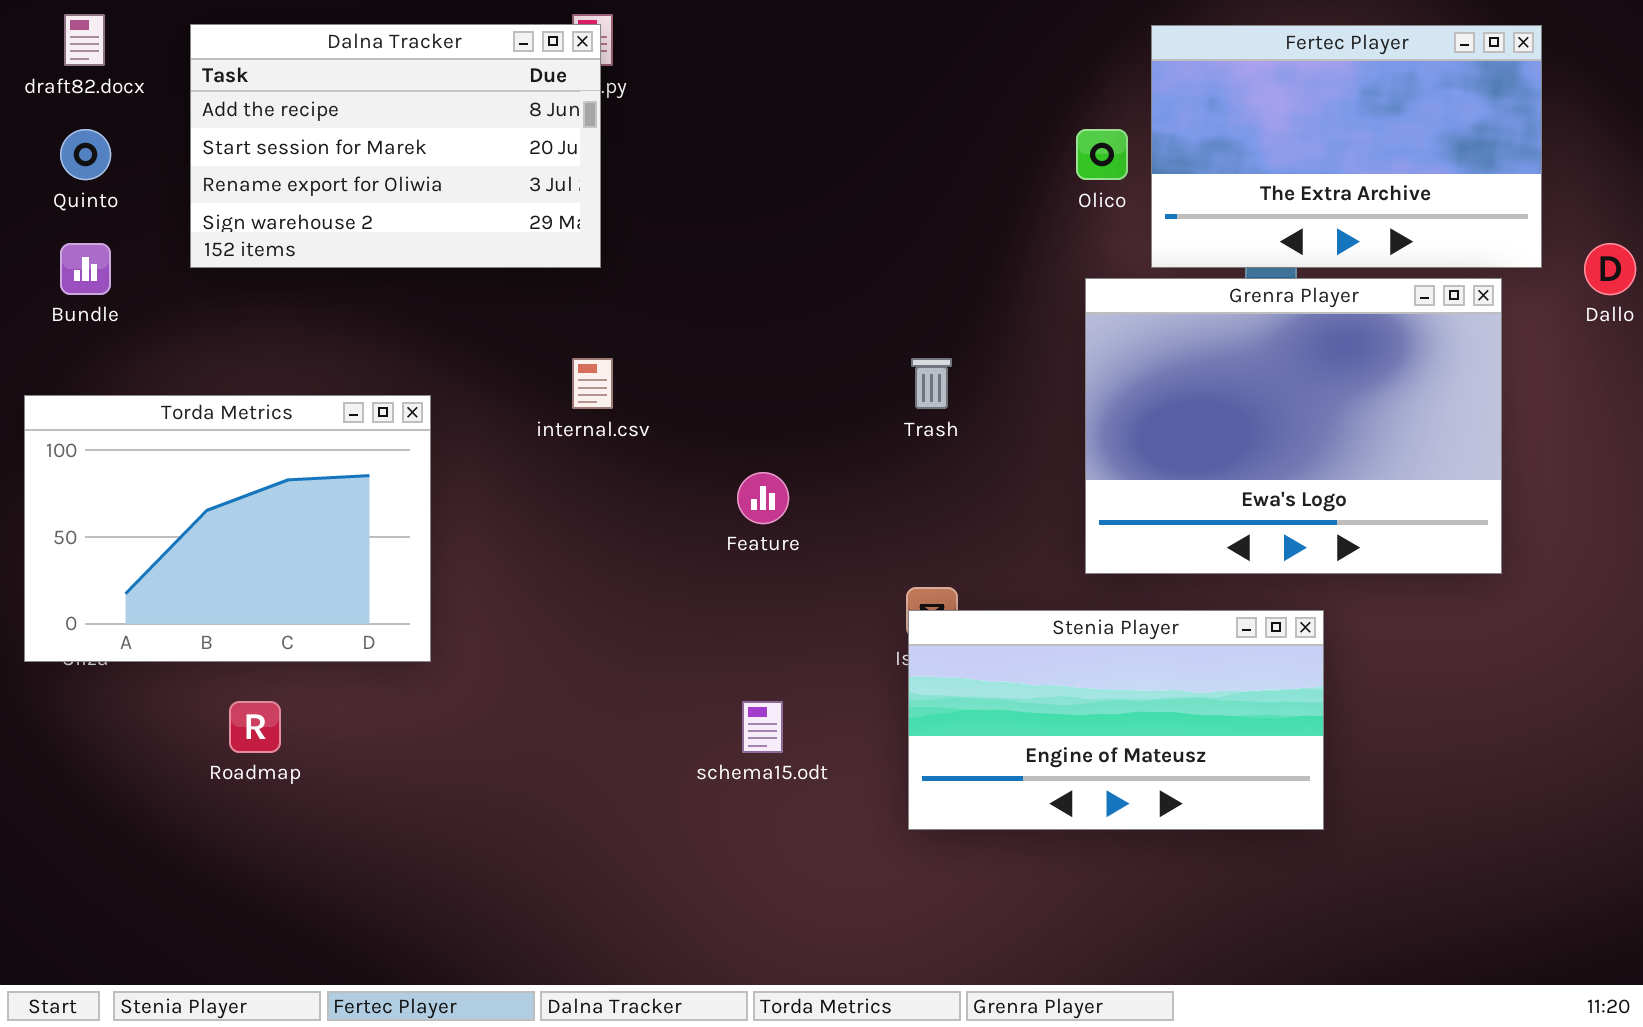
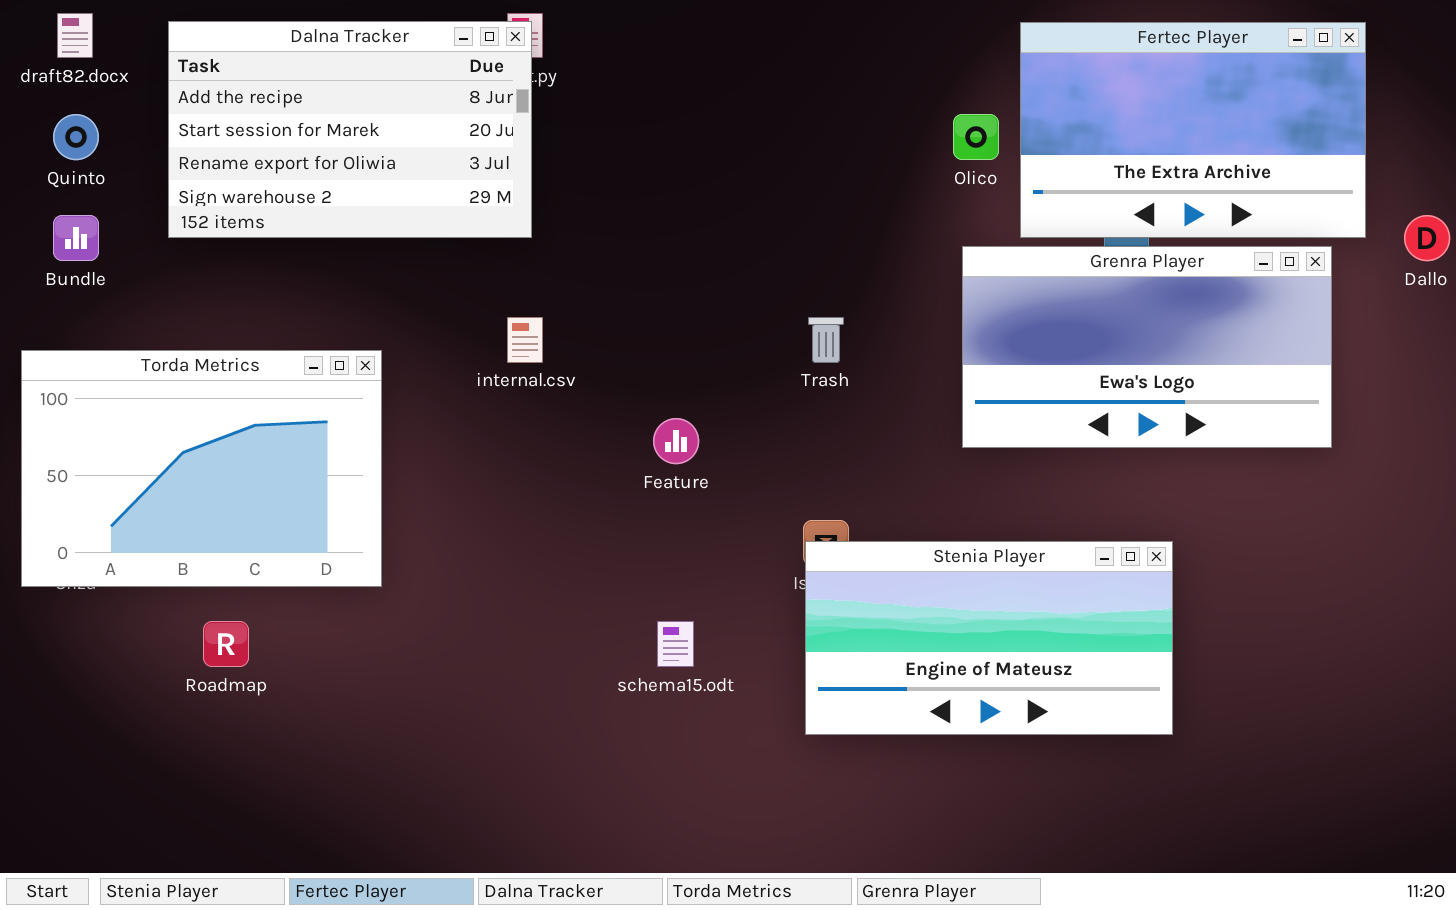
Grenra Player: [1085,278,1502,574] -> [962,246,1332,448], resized

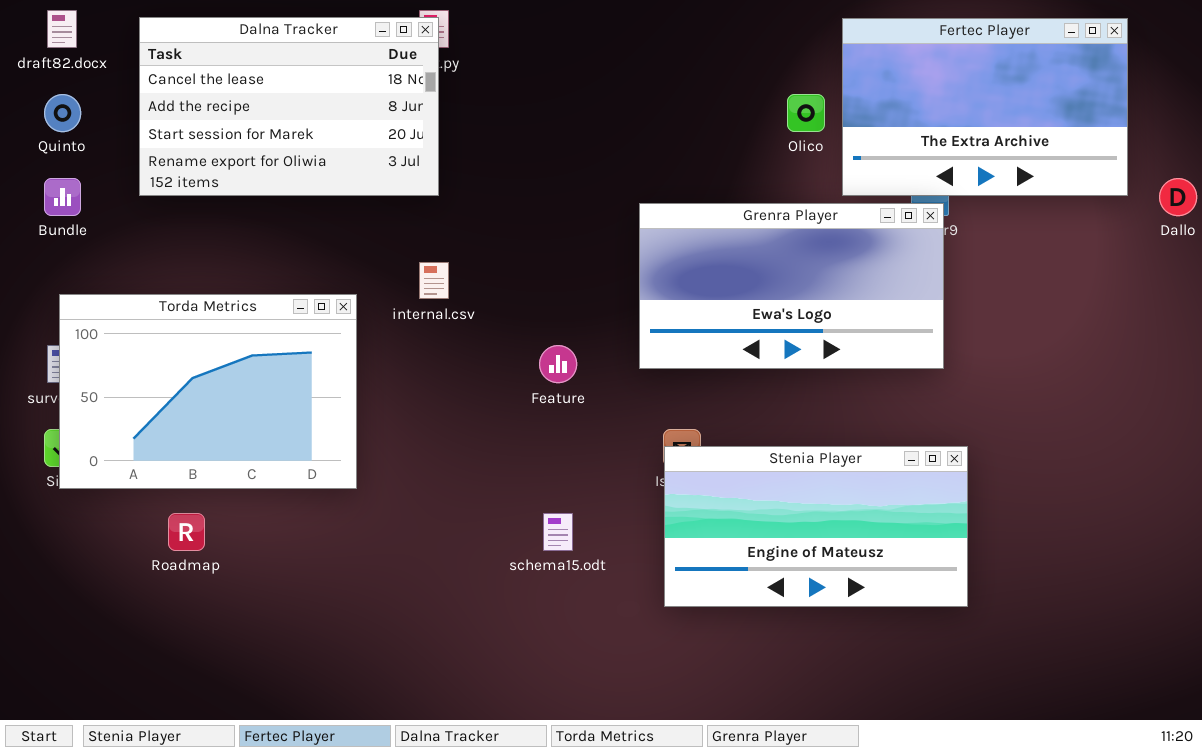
Dalna Tracker: [168,21,532,238] -> [139,17,439,196], scrolled up 1 row
Grenra Player: [962,246,1332,448] -> [639,203,944,369], moved
Torda Metrics: [21,350,382,587] -> [59,294,357,489], moved

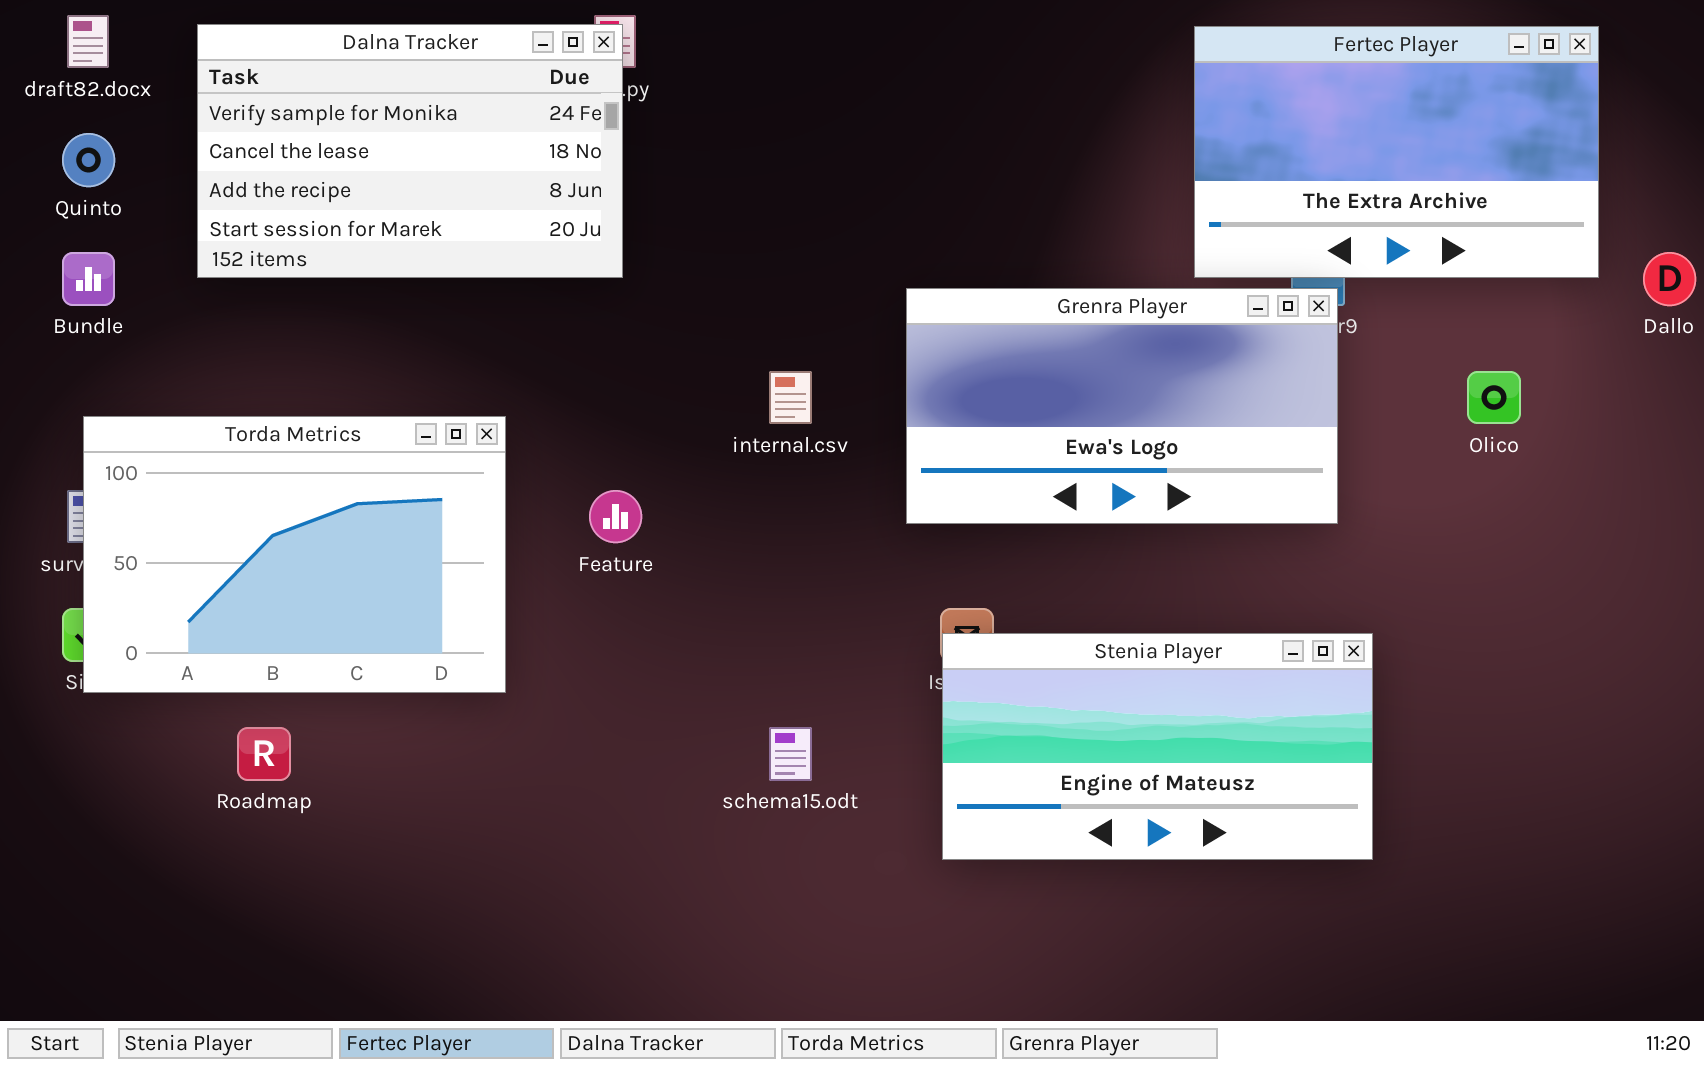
Dalna Tracker: [139,17,439,196] -> [197,24,623,278], scrolled up 1 row
Olico: [787,94,825,132] -> [1467,371,1521,424], moved
internal.csv: [419,262,449,299] -> [769,371,812,424], moved
Feature: [539,345,577,383] -> [589,490,642,543], moved

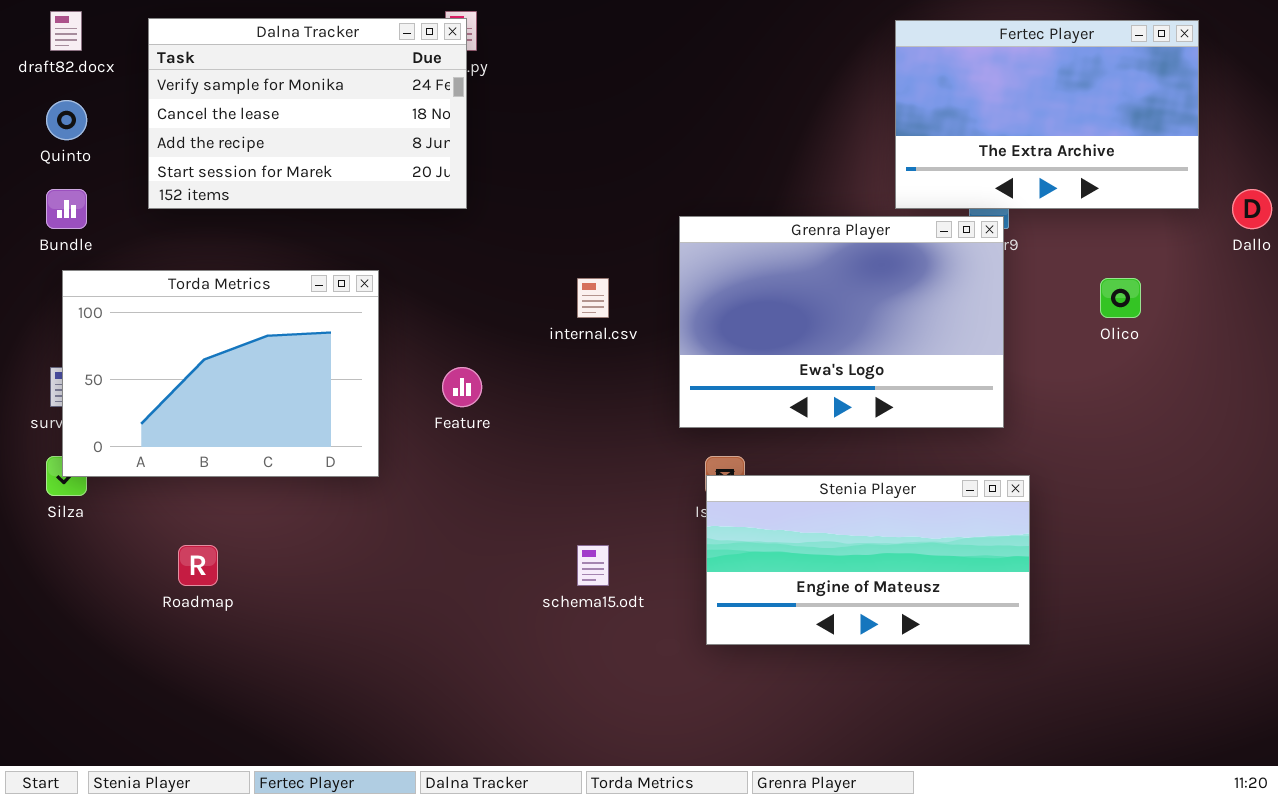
Grenra Player: [906,288,1338,524] -> [679,216,1004,428], resized
Torda Metrics: [83,416,506,693] -> [62,270,379,477], moved

